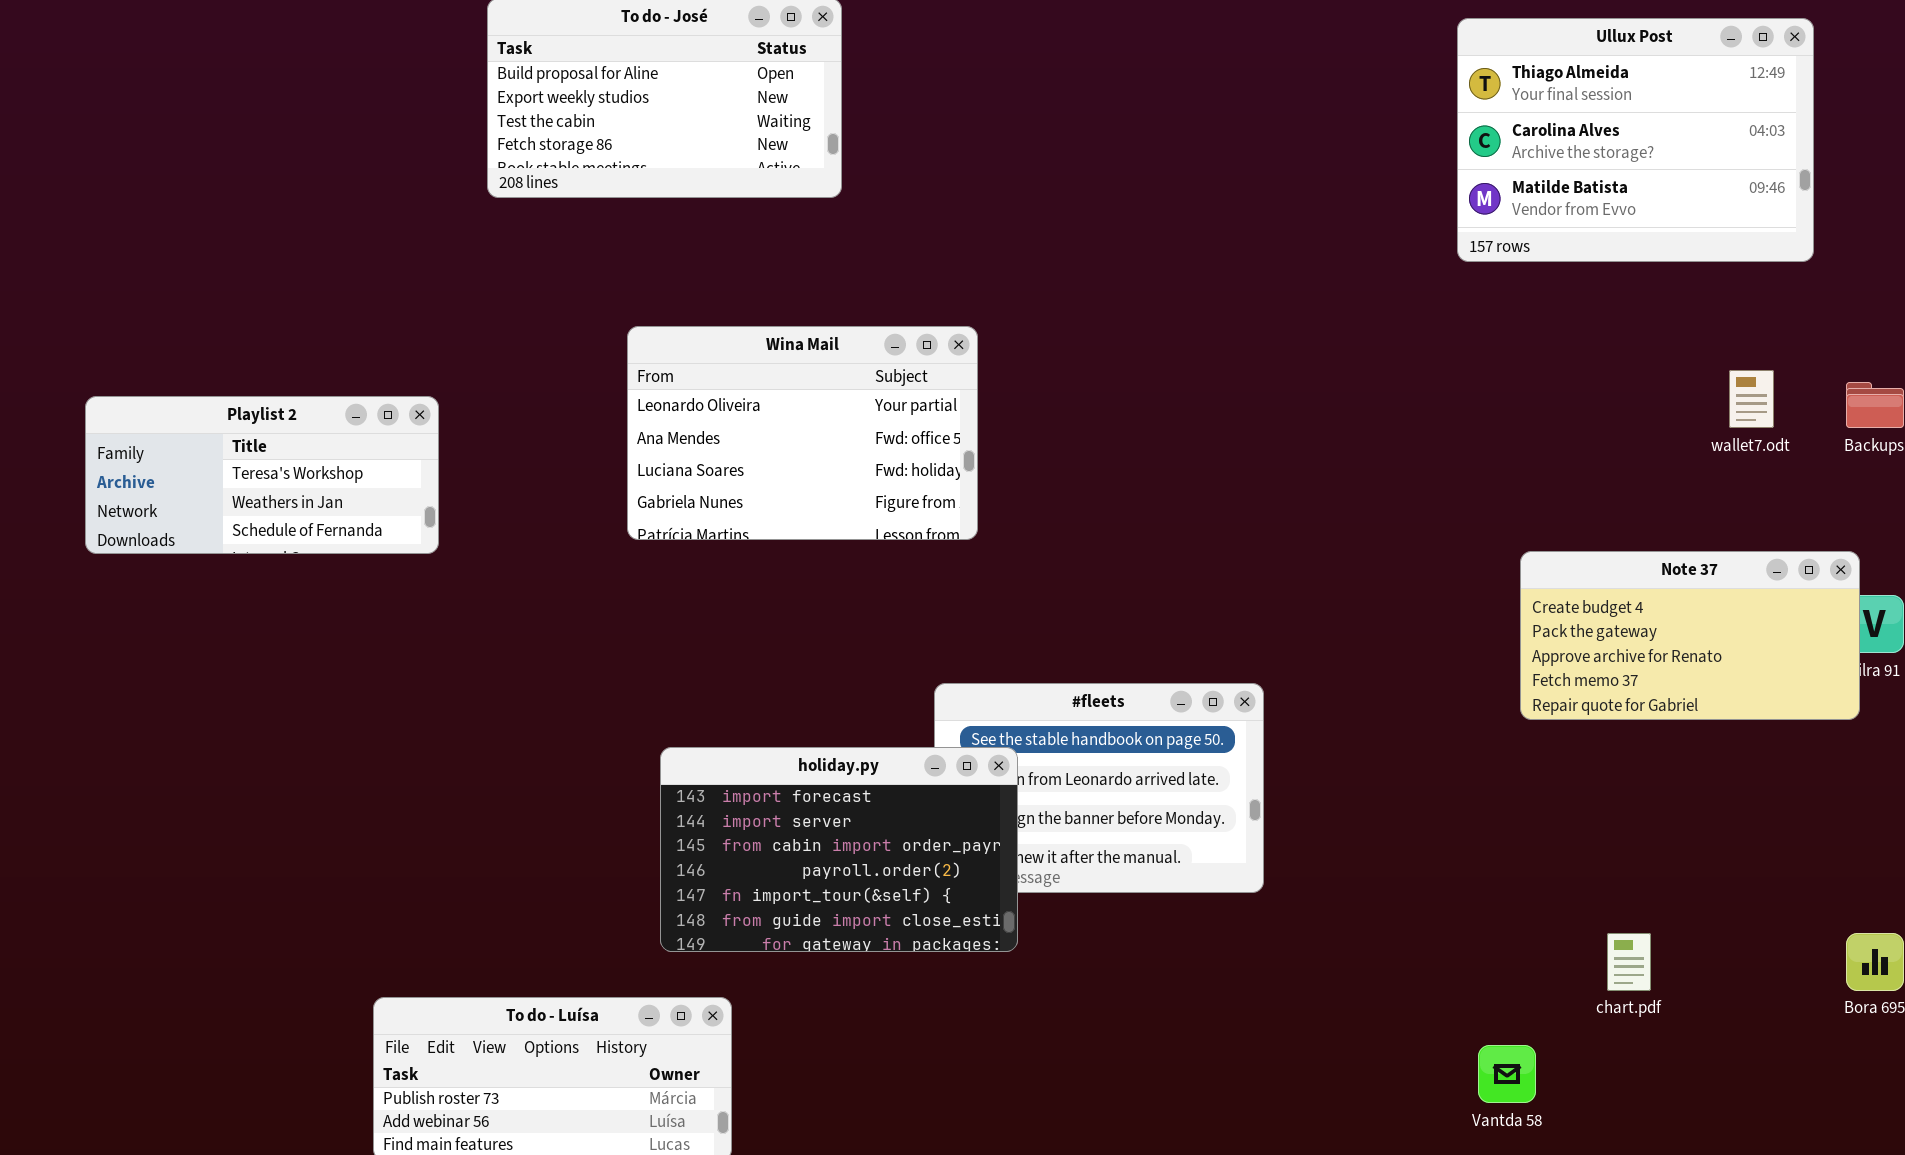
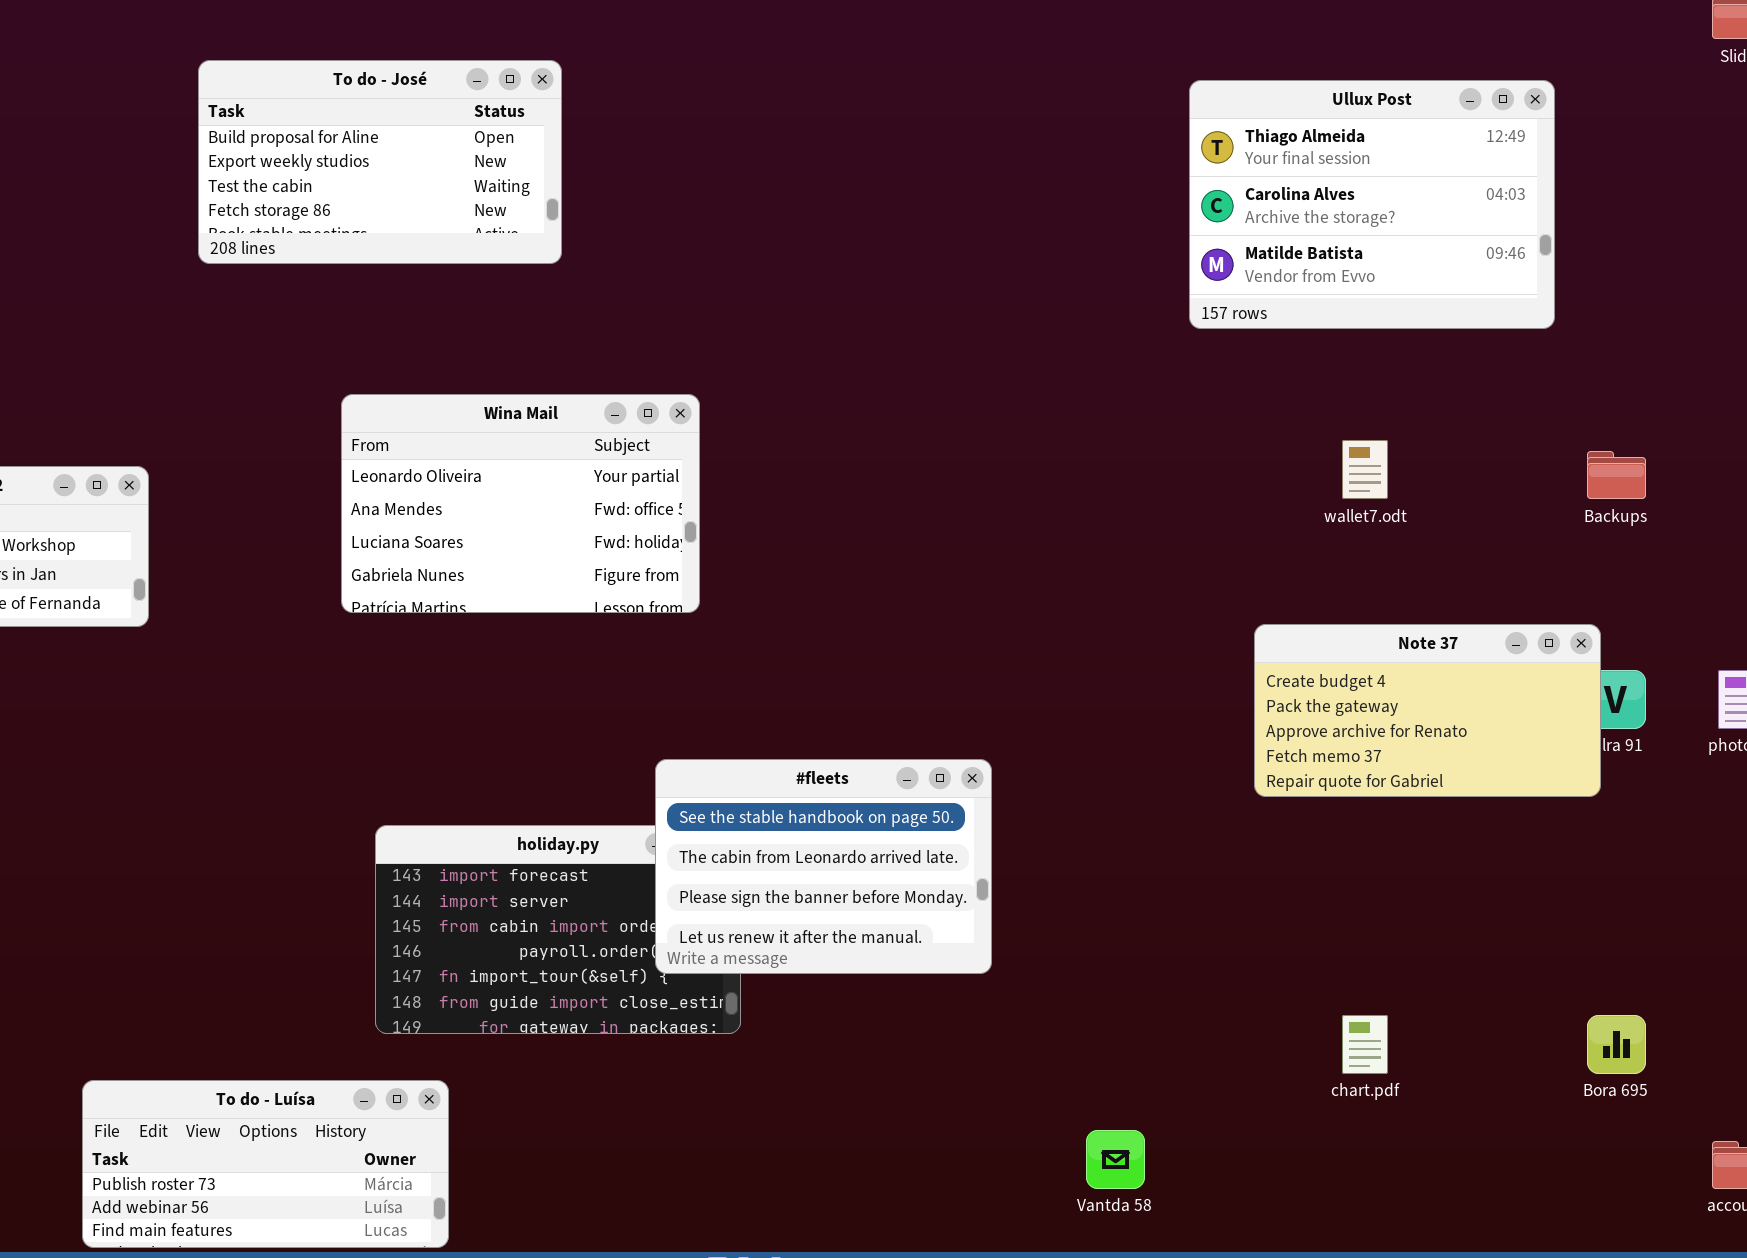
wallet7.odt: [1729,370,1774,428] -> [1342,440,1388,499], moved
#fleets: [934,683,1264,893] -> [655,759,992,974], raised
Vantda 58: [1478,1045,1536,1103] -> [1086,1130,1145,1189], moved

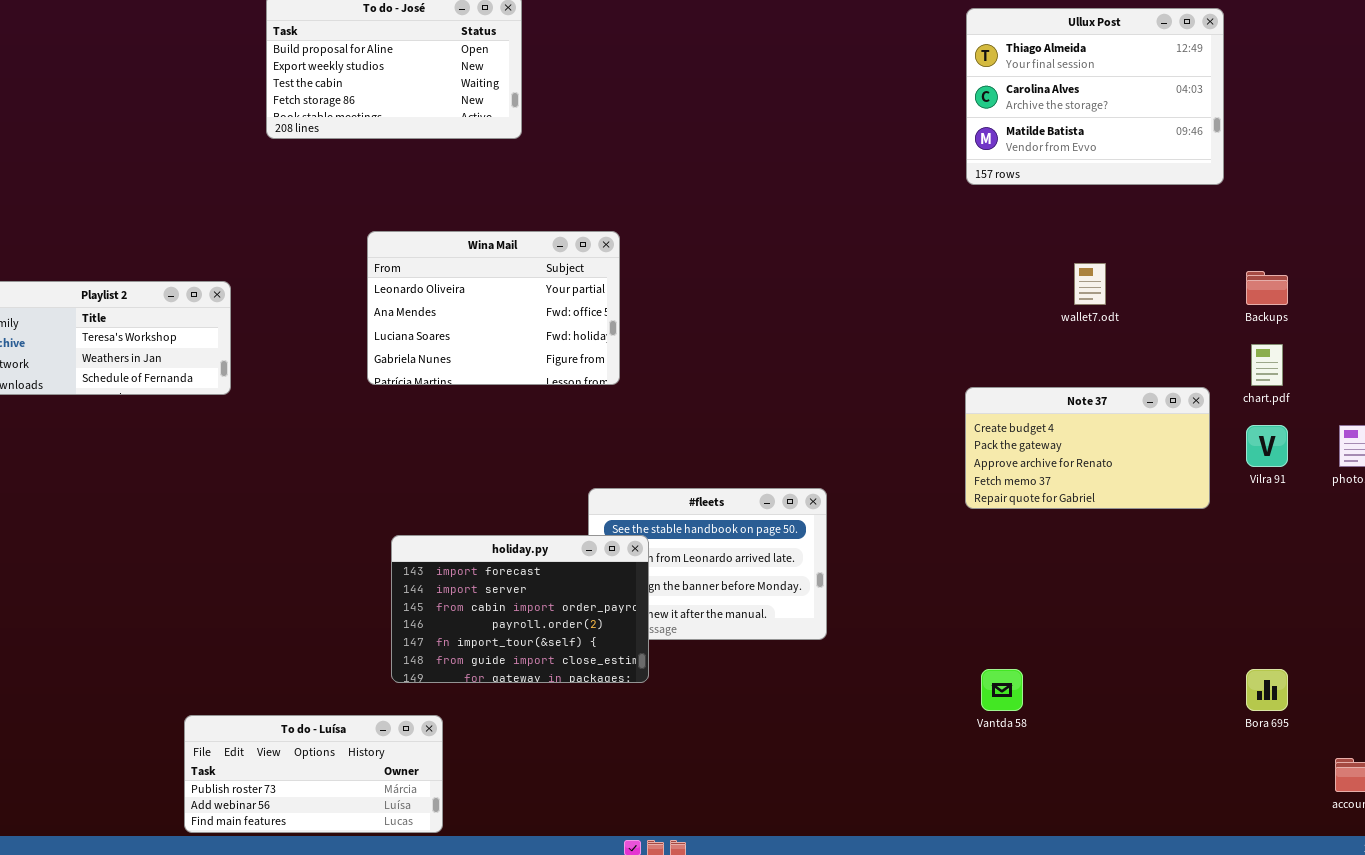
Note 37: [1254,624,1601,797] -> [965,387,1210,509], moved
holiday.py: [375,825,741,1034] -> [391,535,649,683], raised
chart.pdf: [1342,1015,1388,1074] -> [1251,344,1283,386], moved
Vantda 58: [1086,1130,1145,1189] -> [981,669,1023,711], moved

